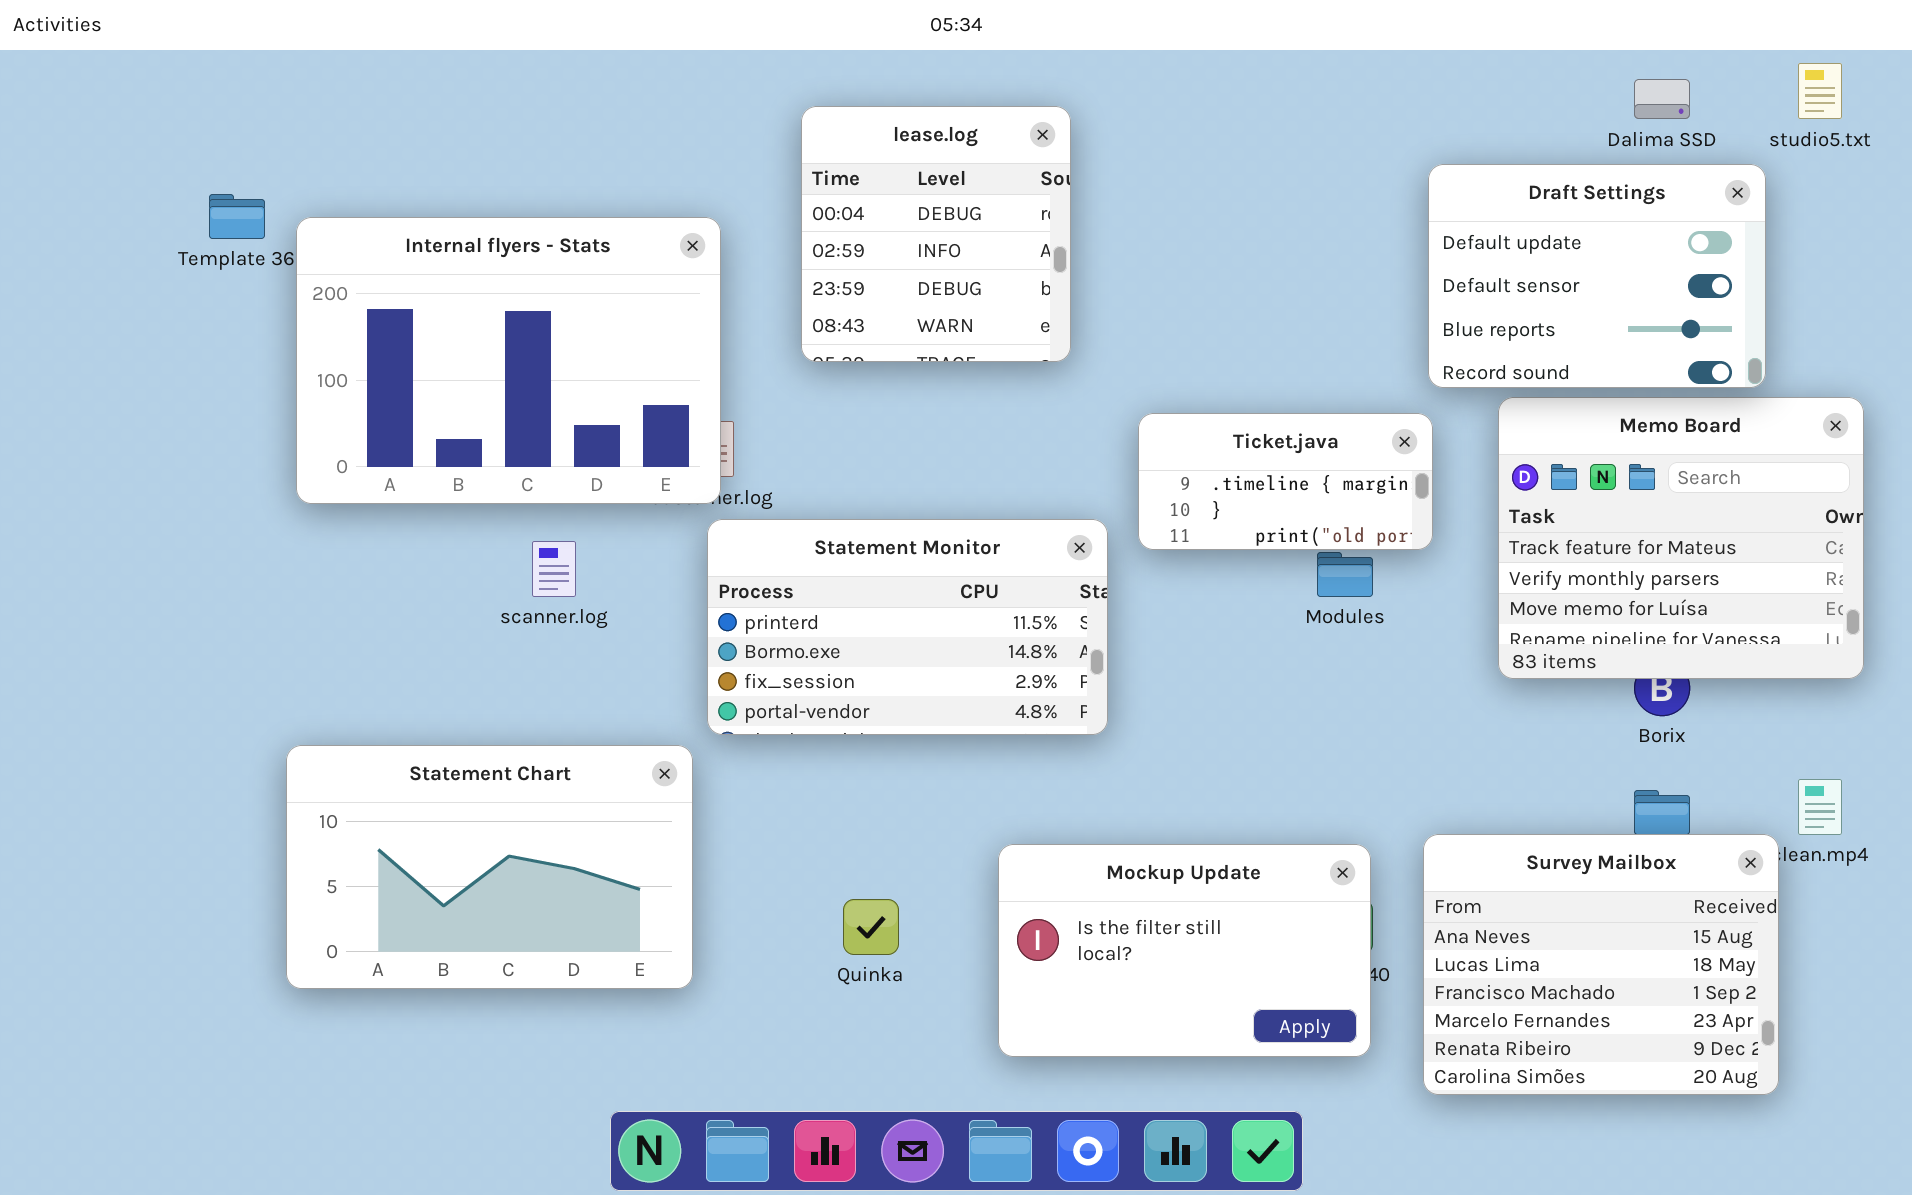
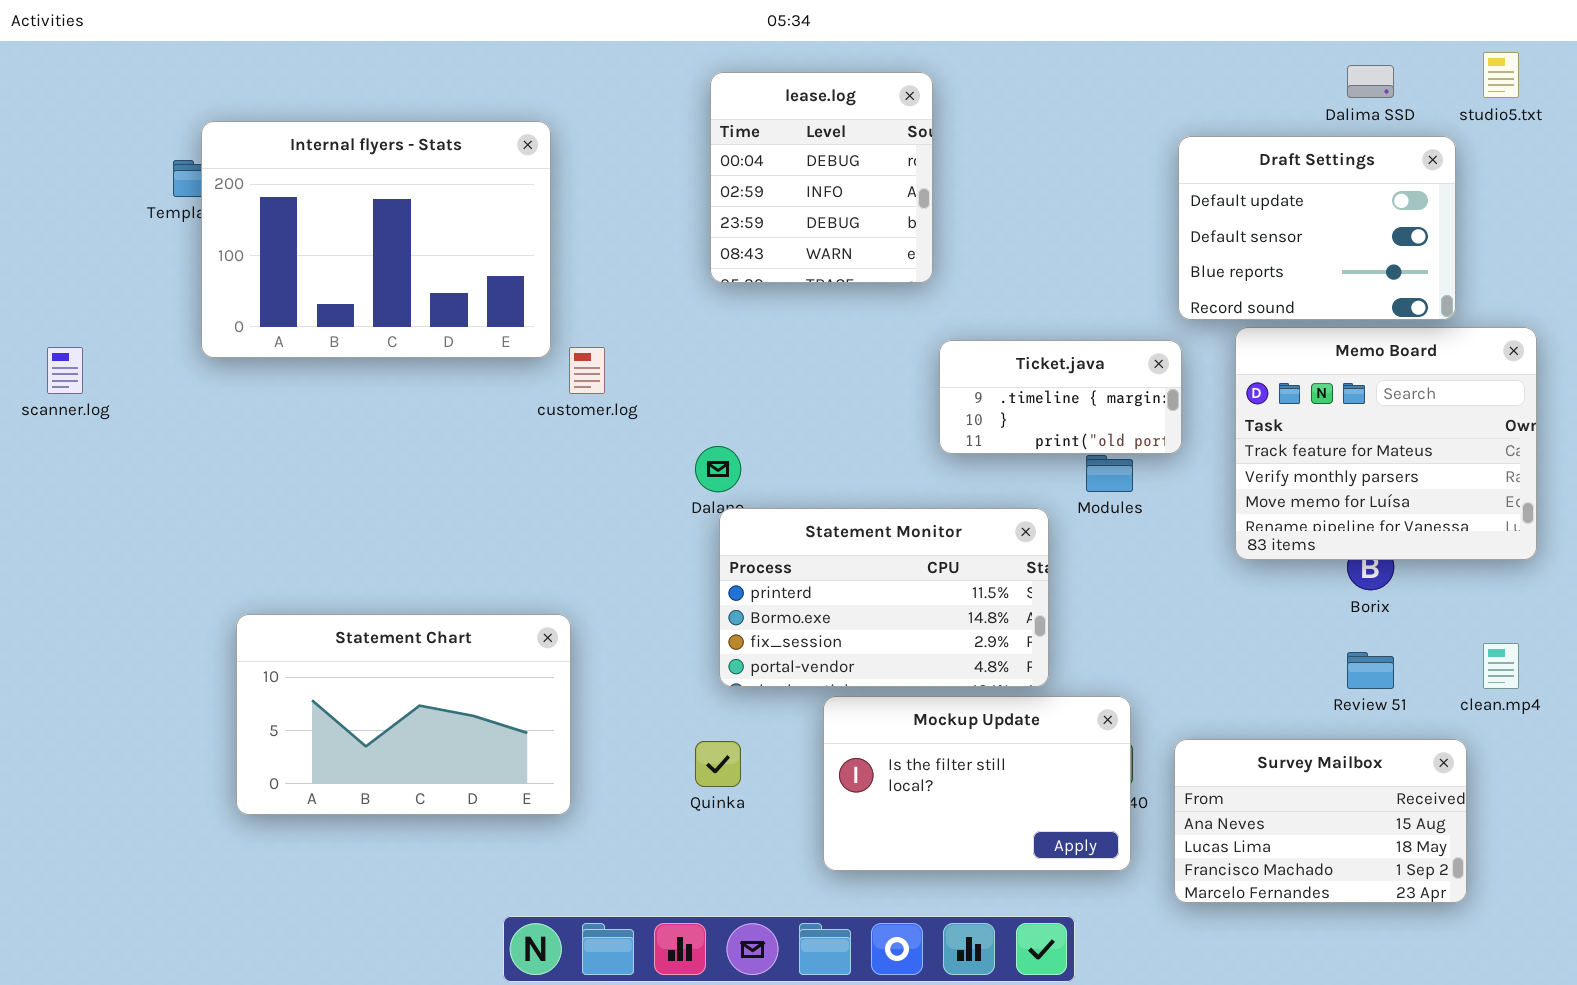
lease.log: [801,106,1071,362] -> [710,72,933,283], moved
Internal flyers - Stats: [296,217,721,504] -> [201,121,551,358], moved
Statement Monitor: [707,519,1108,735] -> [719,508,1049,687], moved
scanner.log: [532,541,576,597] -> [47,347,83,394], moved
Survey Mailbox: [1423,834,1779,1095] -> [1174,739,1467,903], resized

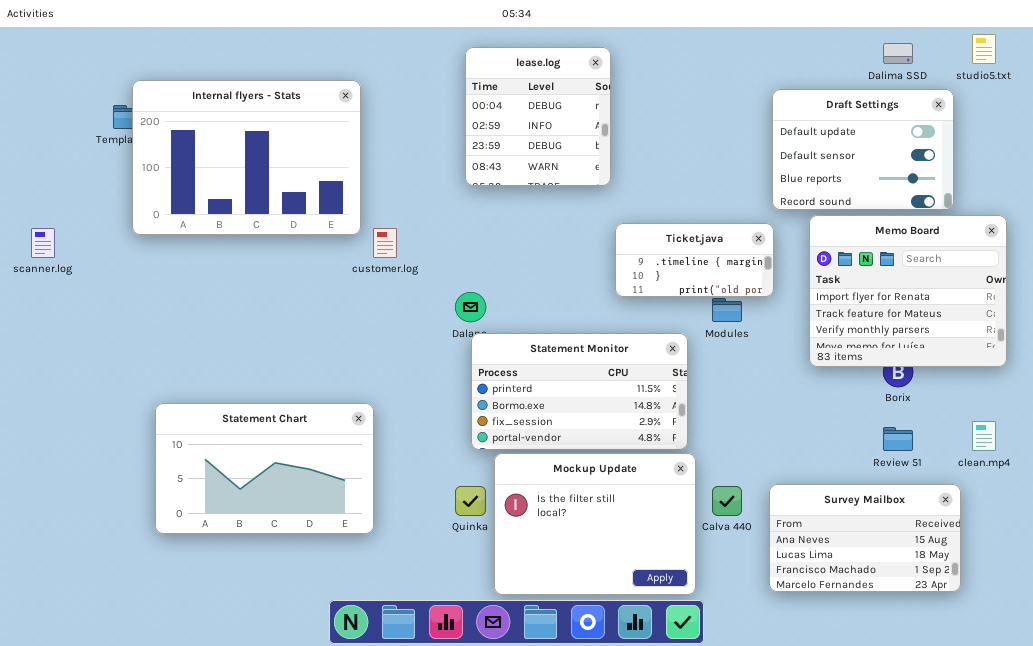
Memo Board: [1235,327,1537,560] -> [809,215,1007,367], scrolled up 1 row
Mockup Update: [823,696,1131,871] -> [494,453,696,595], moved, resized

